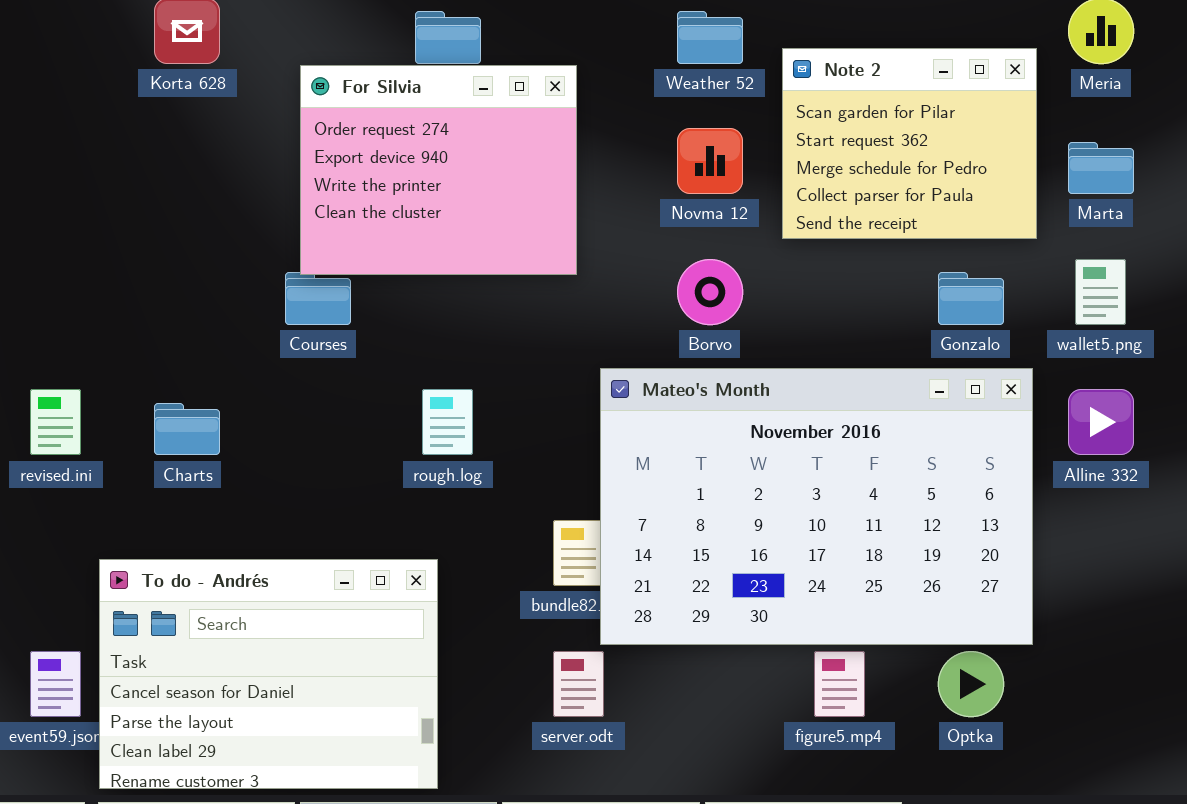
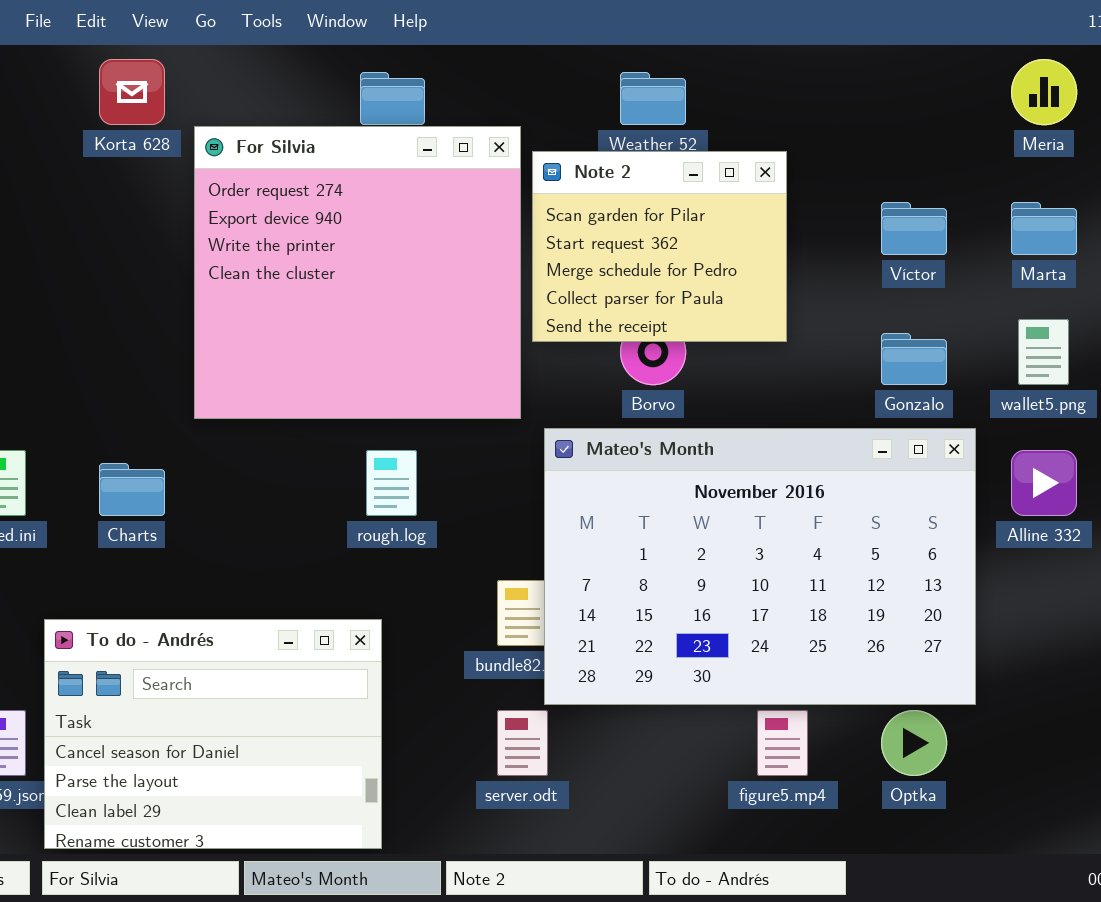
Note 2: [782,48,1037,239] -> [532,151,787,342], moved
For Silvia: [300,65,577,275] -> [194,126,521,419], resized

